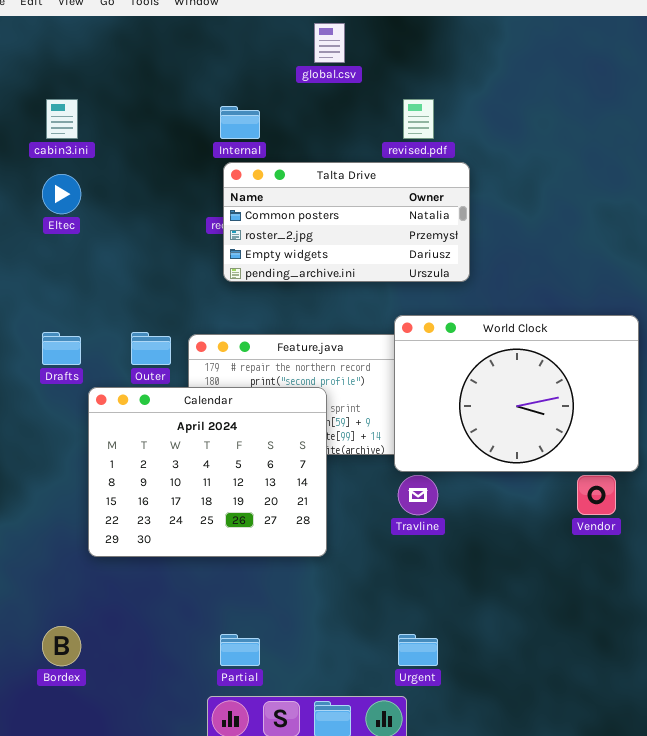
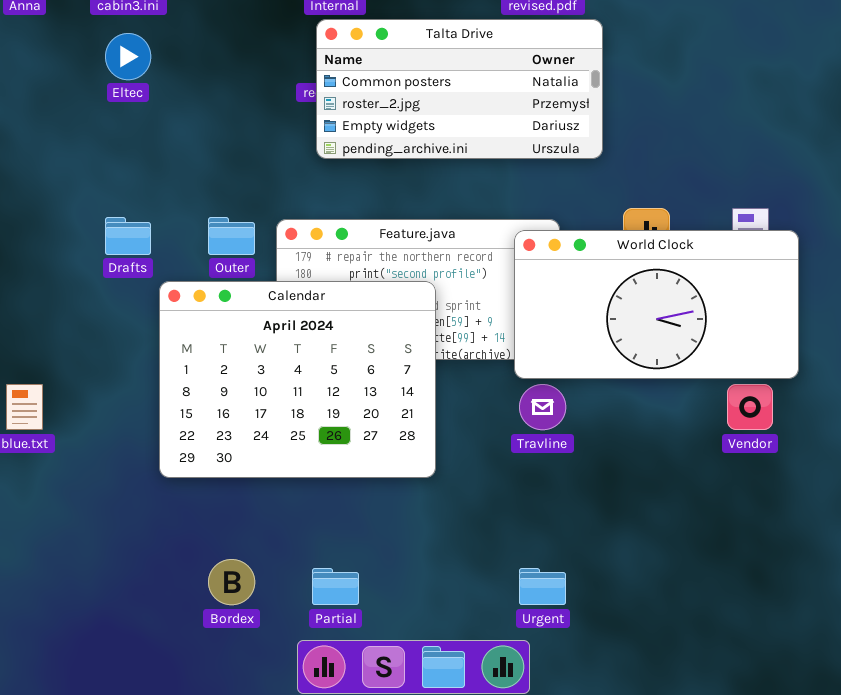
World Clock: [394,315,639,472] -> [514,230,799,379], resized
Bordex: [42,626,81,666] -> [208,559,255,605], moved

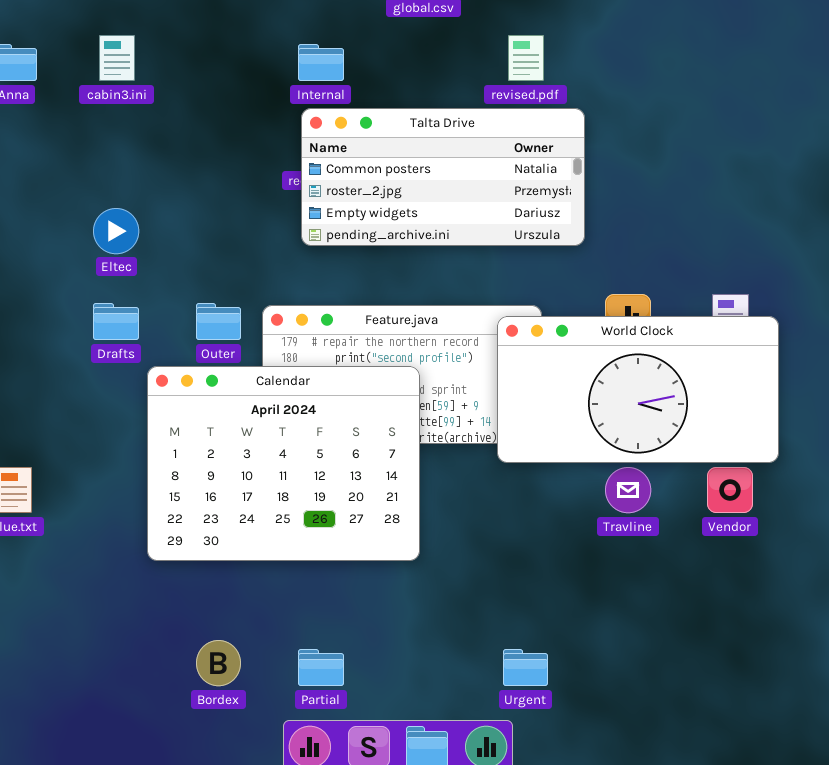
Eltec: [105,33,151,80] -> [93,208,139,254], moved
Travline: [519,384,566,430] -> [605,467,651,513], moved

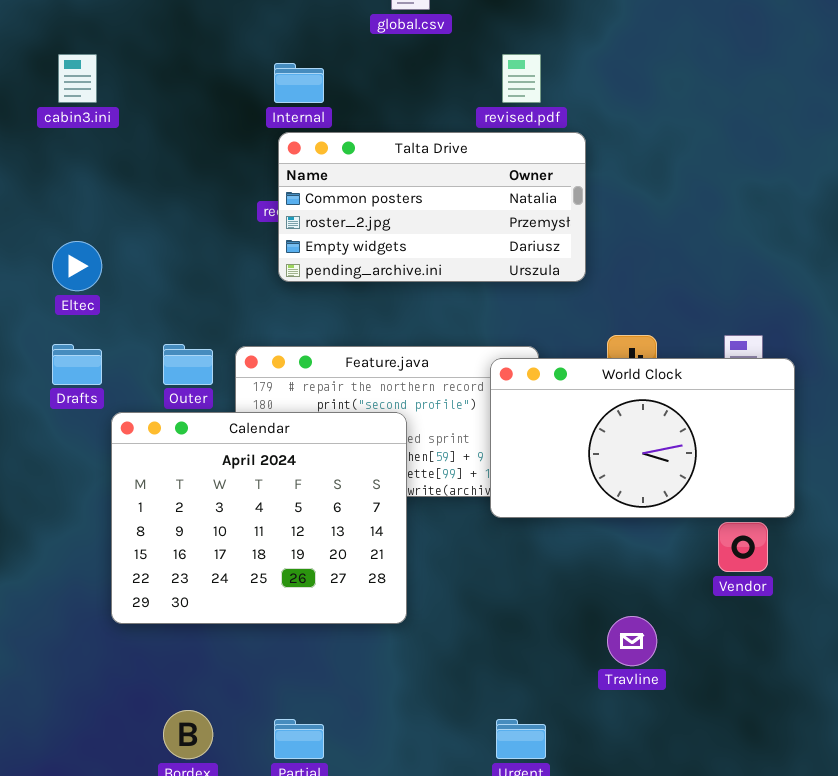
Travline: [605,467,651,513] -> [607,616,657,666], moved

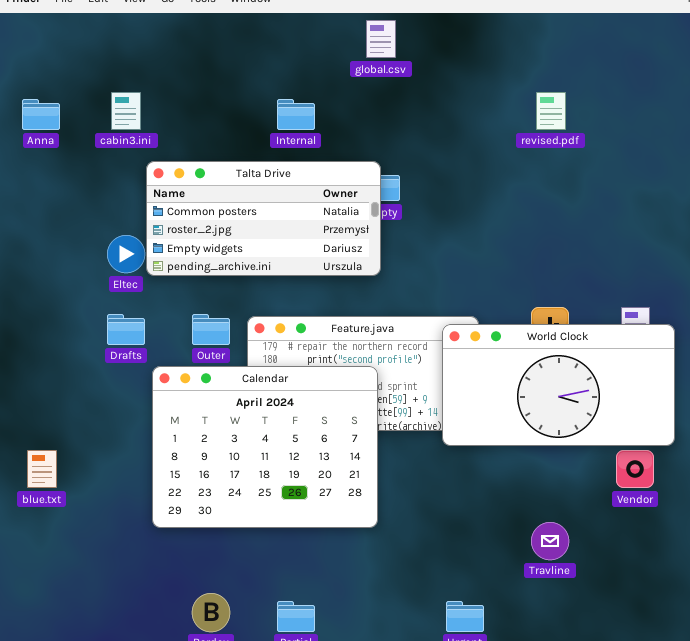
revised.pdf: [502,54,541,103] -> [536,92,566,130], moved
Talta Drive: [278,132,586,282] -> [146,161,381,276], moved

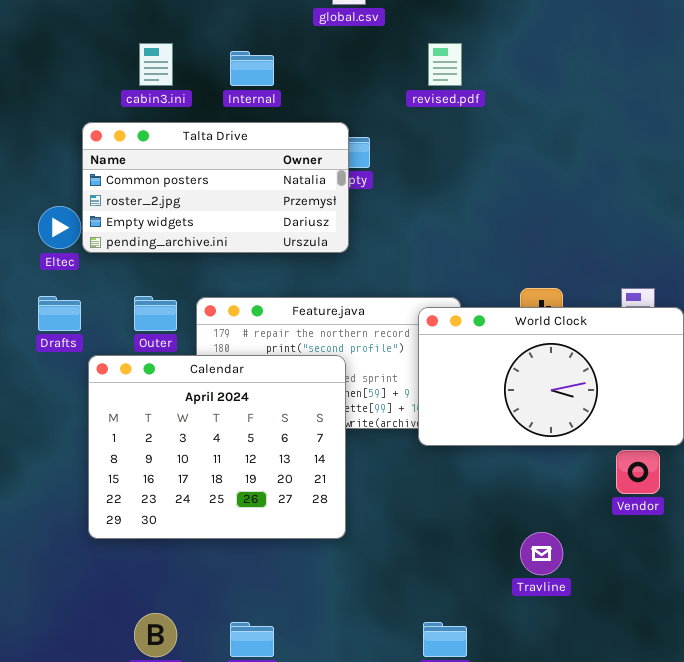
cabin3.ini: [111,92,141,130] -> [139,43,173,86], moved
revised.pdf: [536,92,566,130] -> [428,43,462,86], moved

